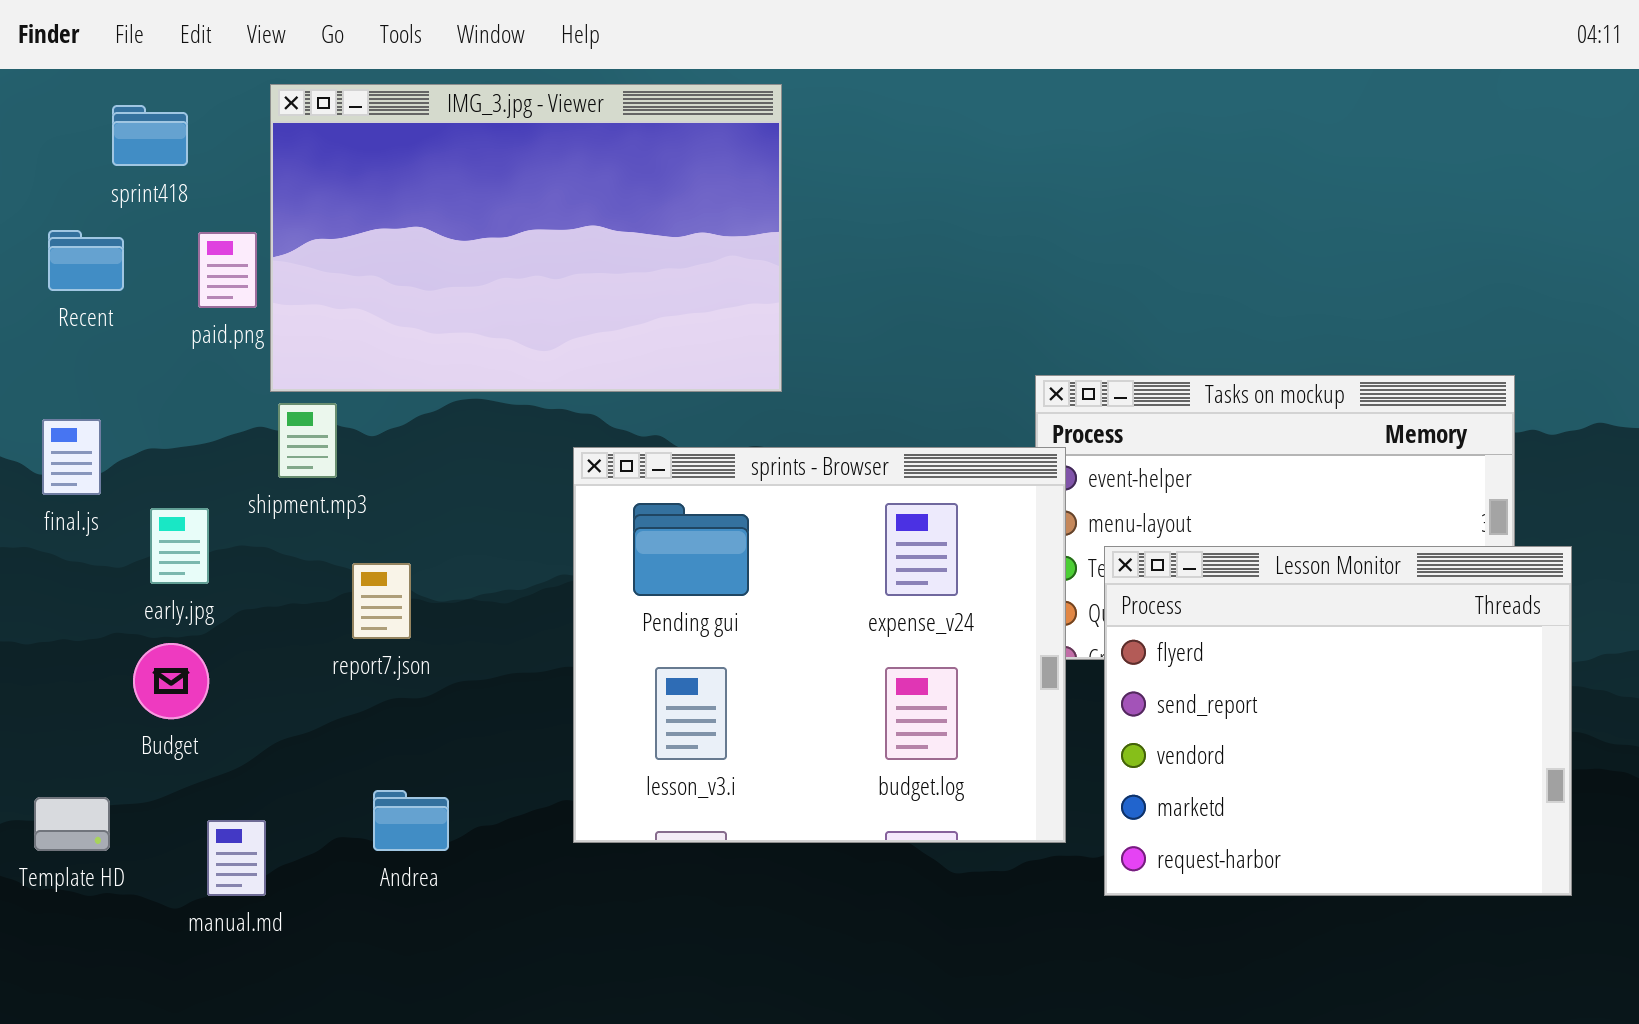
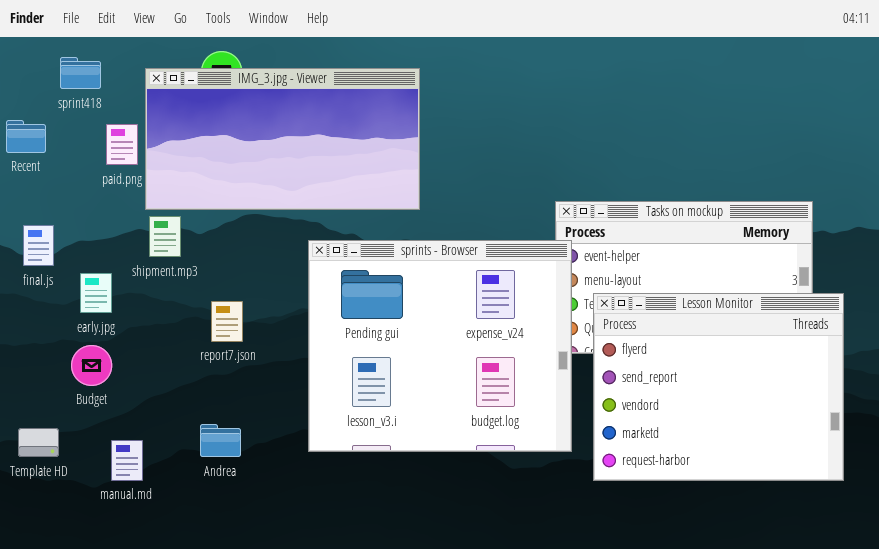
IMG_3.jpg - Viewer: [270,84,782,392] -> [145,68,420,210], resized
Recent: [48,230,124,291] -> [6,120,46,153], moved
report7.json: [352,563,411,639] -> [211,301,243,342], moved

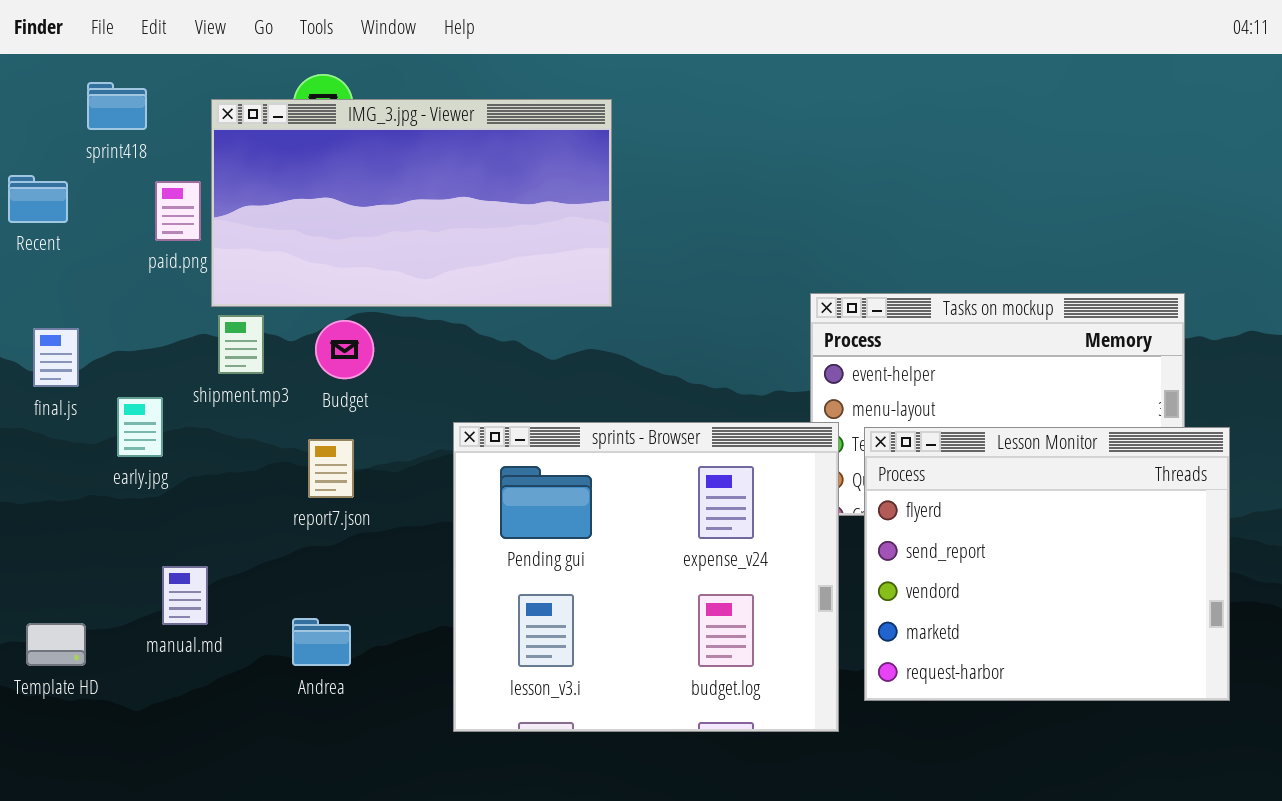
sprints - Browser: [308,240,572,452] -> [453,422,839,732], moved
Budget: [71,345,112,386] -> [315,320,374,379], moved
manual.md: [111,440,143,481] -> [162,566,208,625], moved

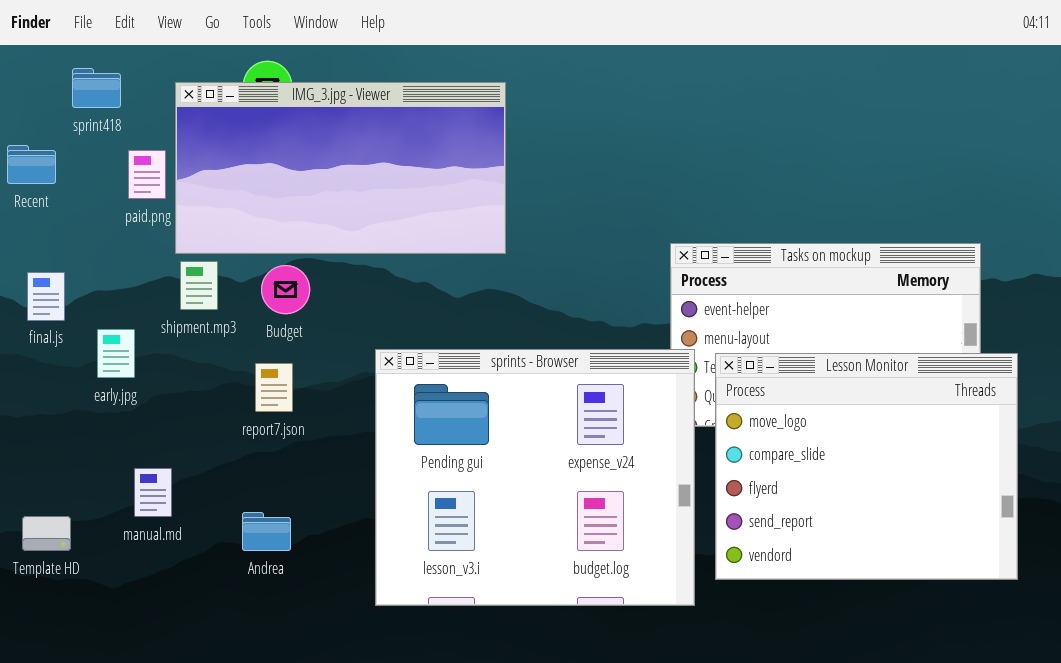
Lesson Monitor: [864,427,1230,701] -> [715,353,1018,580], scrolled up 2 rows

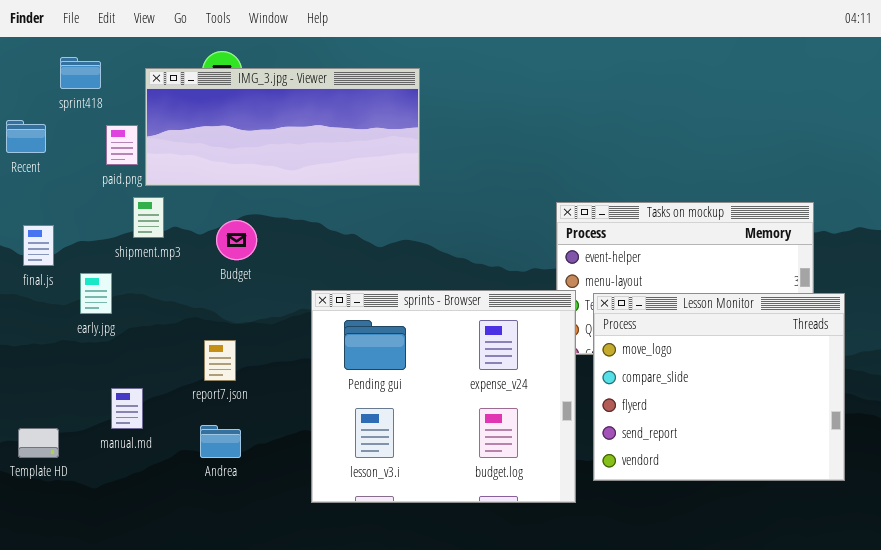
IMG_3.jpg - Viewer: [175,82,506,254] -> [145,68,420,186], resized
shipment.mp3: [180,261,218,310] -> [133,197,164,238], moved
report7.json: [255,363,293,412] -> [204,340,236,381], moved

